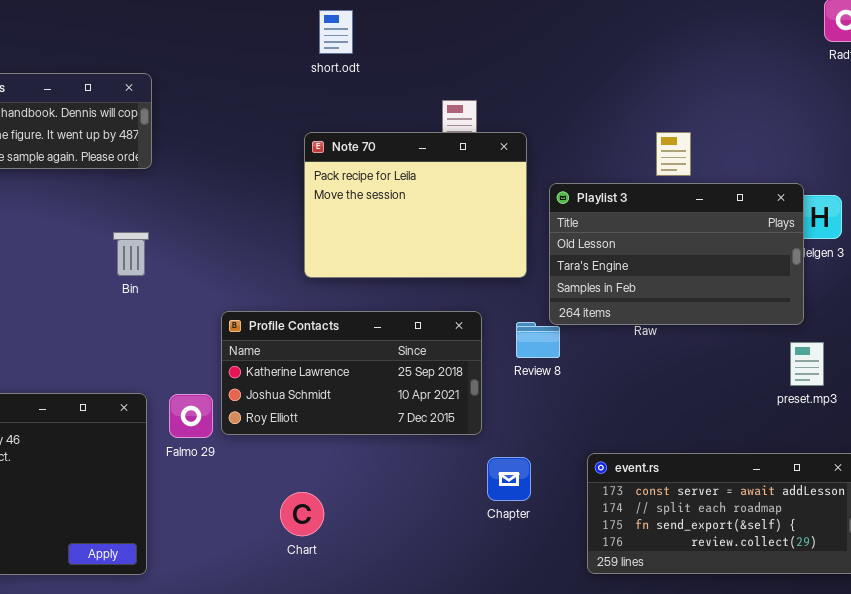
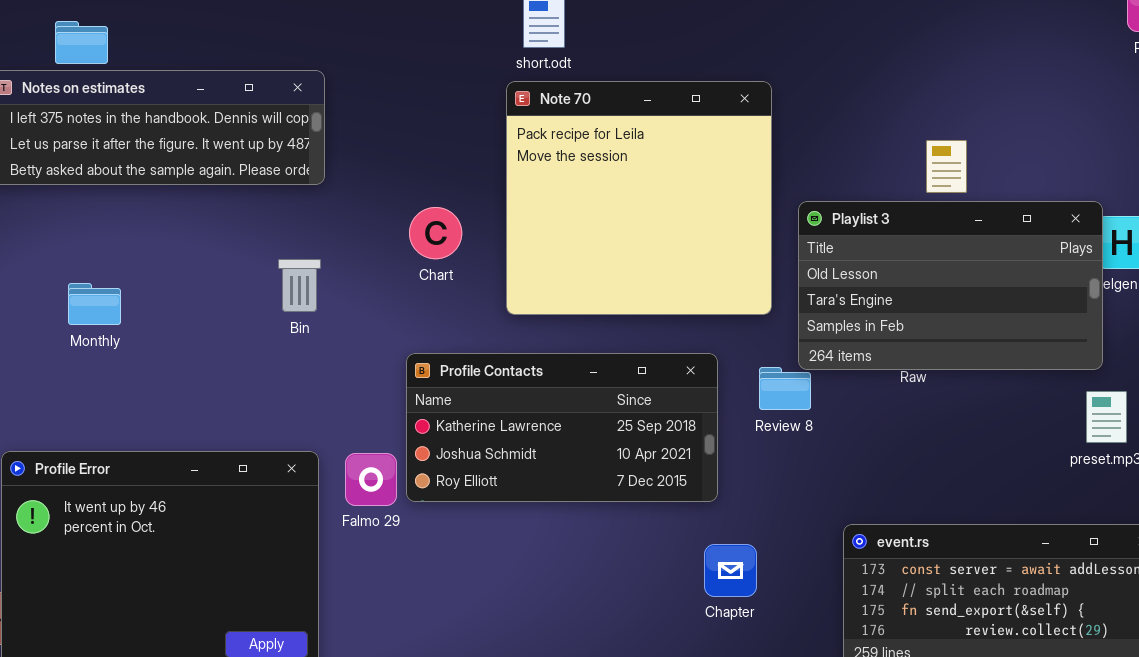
Note 70: [304,132,527,278] -> [506,81,772,315], resized
Chapter: [487,457,531,501] -> [704,544,757,597], moved
Chart: [280,492,324,536] -> [409,207,462,259], moved

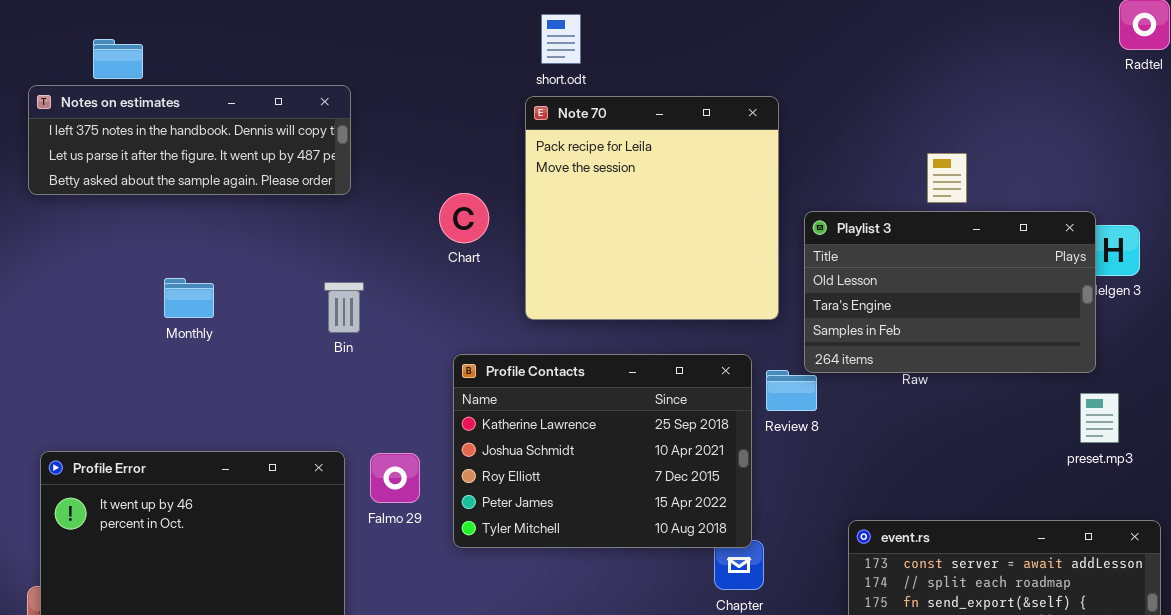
Chart: [409,207,462,259] -> [439,193,489,243], moved
Bin: [278,259,321,312] -> [324,282,364,333], moved
Monthly: [68,283,121,325] -> [164,278,214,318], moved
Profile Contacts: [406,353,718,502] -> [453,354,752,548], moved, resized

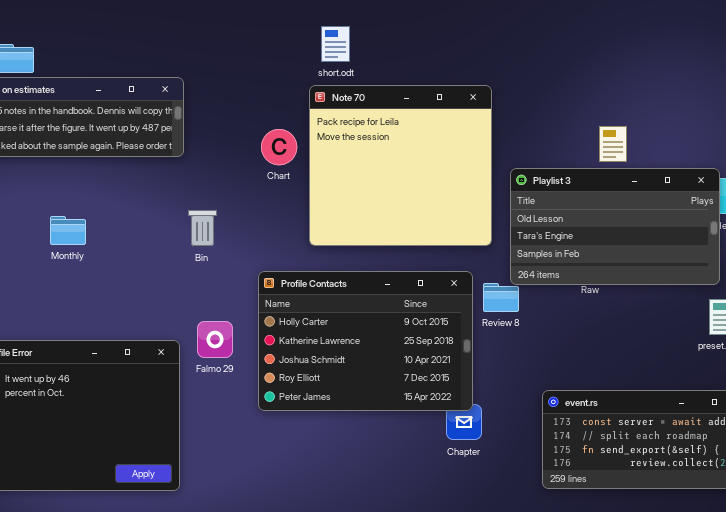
Chart: [439,193,489,243] -> [261,129,297,165], moved
Bin: [324,282,364,333] -> [188,210,217,246], moved
Profile Contacts: [453,354,752,548] -> [258,271,473,411], scrolled up 1 row
Falmo 29: [370,453,420,503] -> [197,321,233,358], moved

